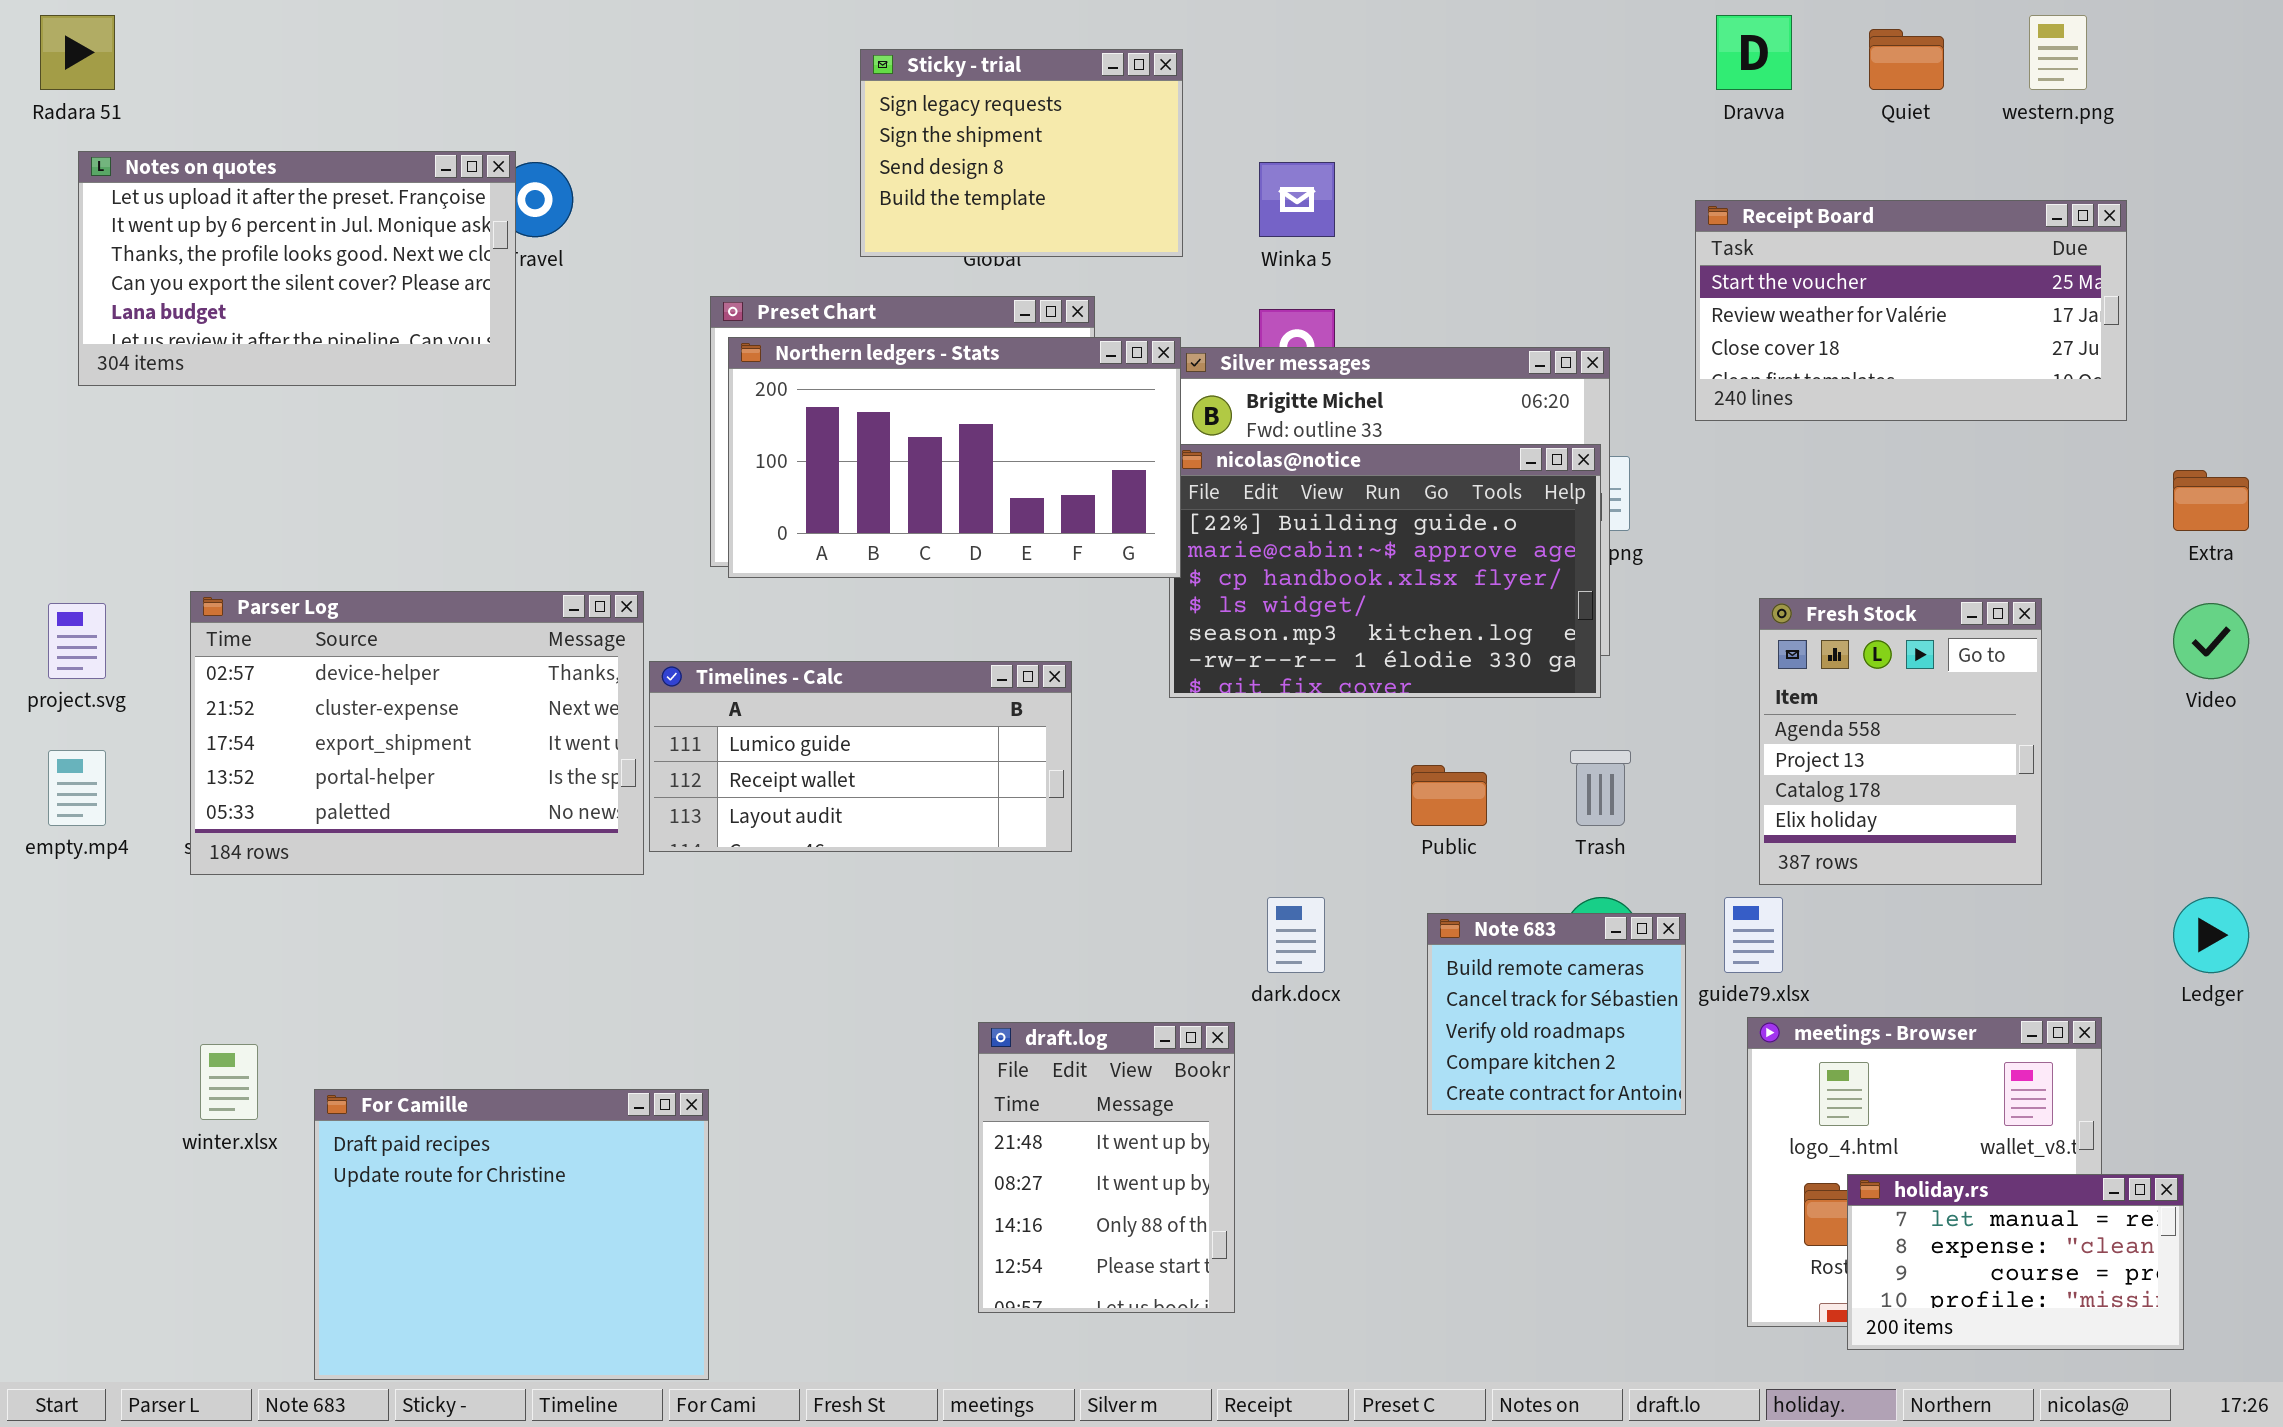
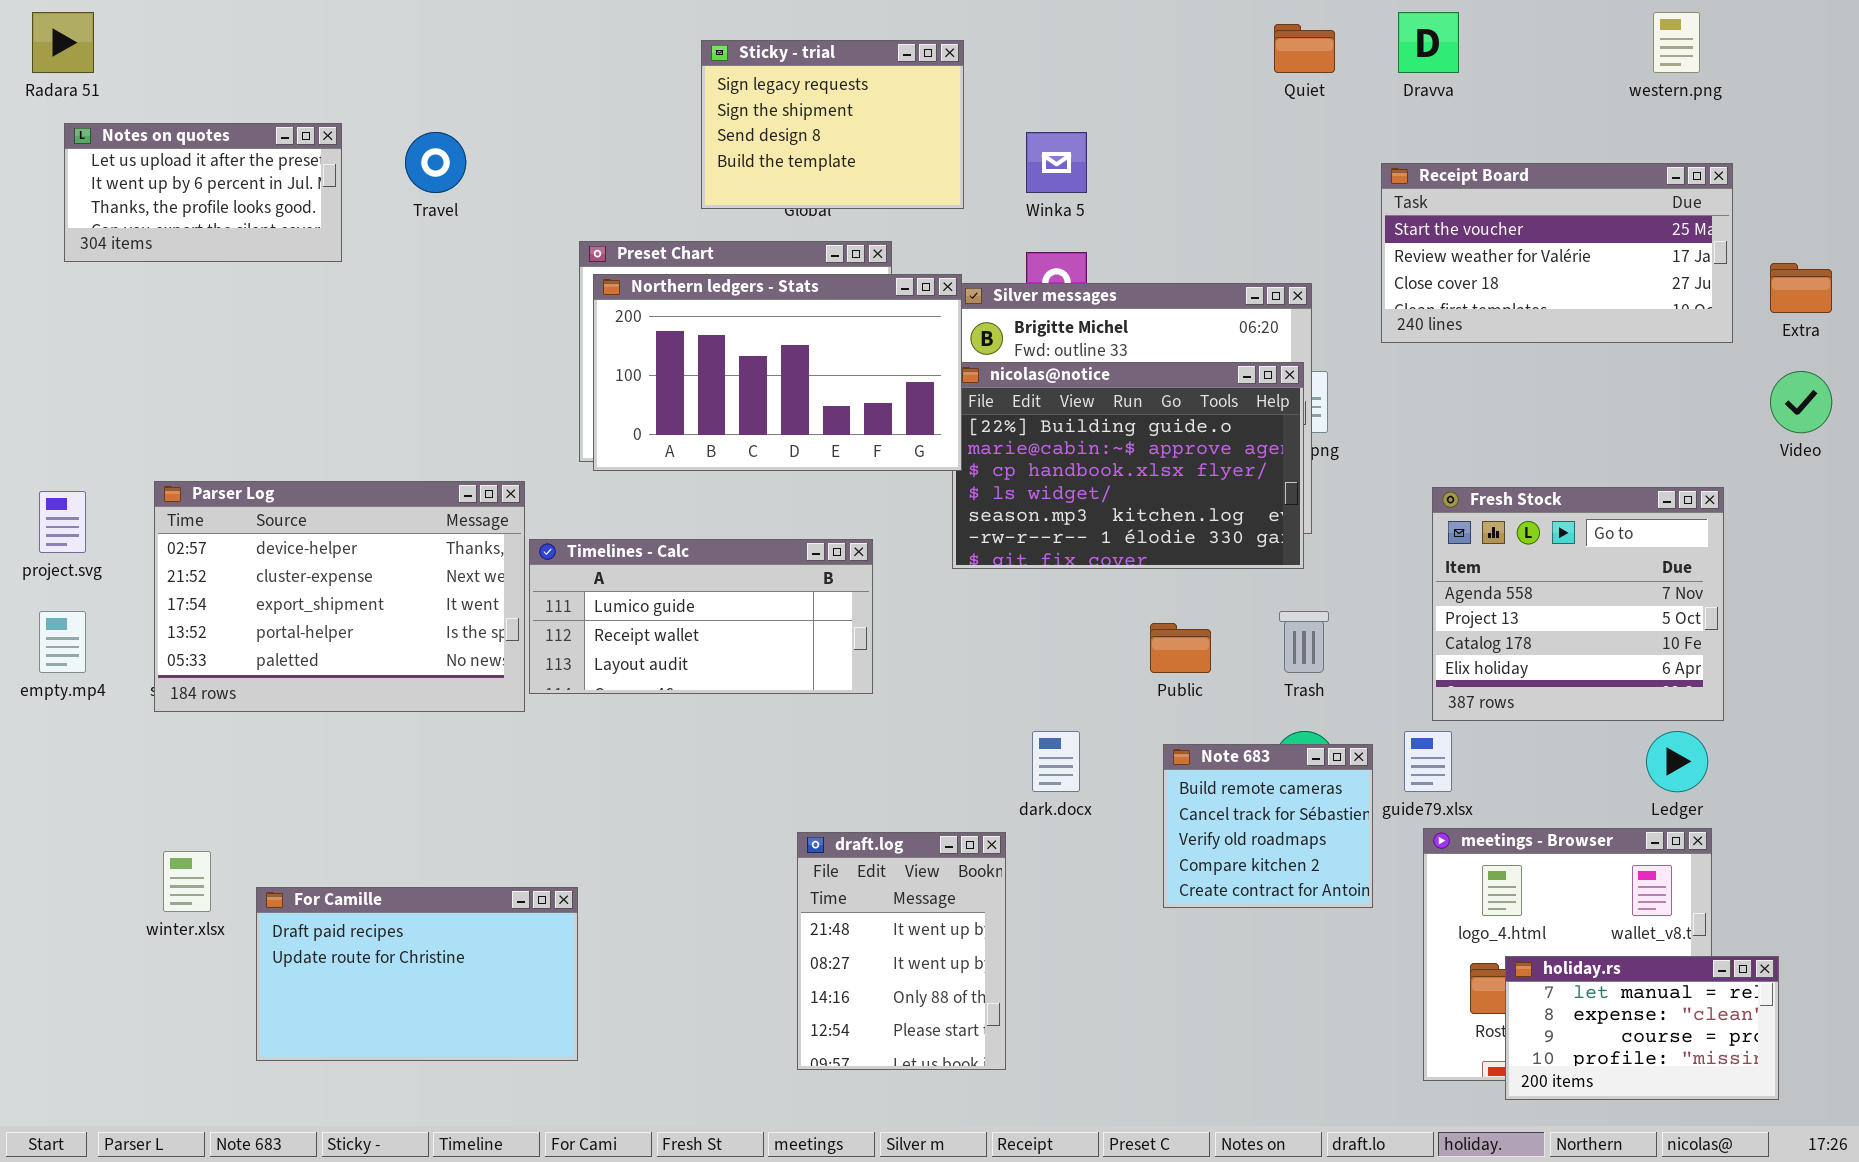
Quiet: [1869,29,1944,90] -> [1274,24,1335,73], moved
Notes on quotes: [78,151,516,386] -> [64,123,342,262], resized
Extra: [2173,470,2249,531] -> [1770,263,1832,313], moved
Fresh Stock: [1759,598,2042,885] -> [1432,487,1724,721], resized
Video: [2173,603,2249,679] -> [1770,371,1832,433], moved
Ledger: [2173,897,2249,973] -> [1646,731,1708,792], moved
For Camille: [314,1089,709,1380] -> [256,887,578,1061], resized

